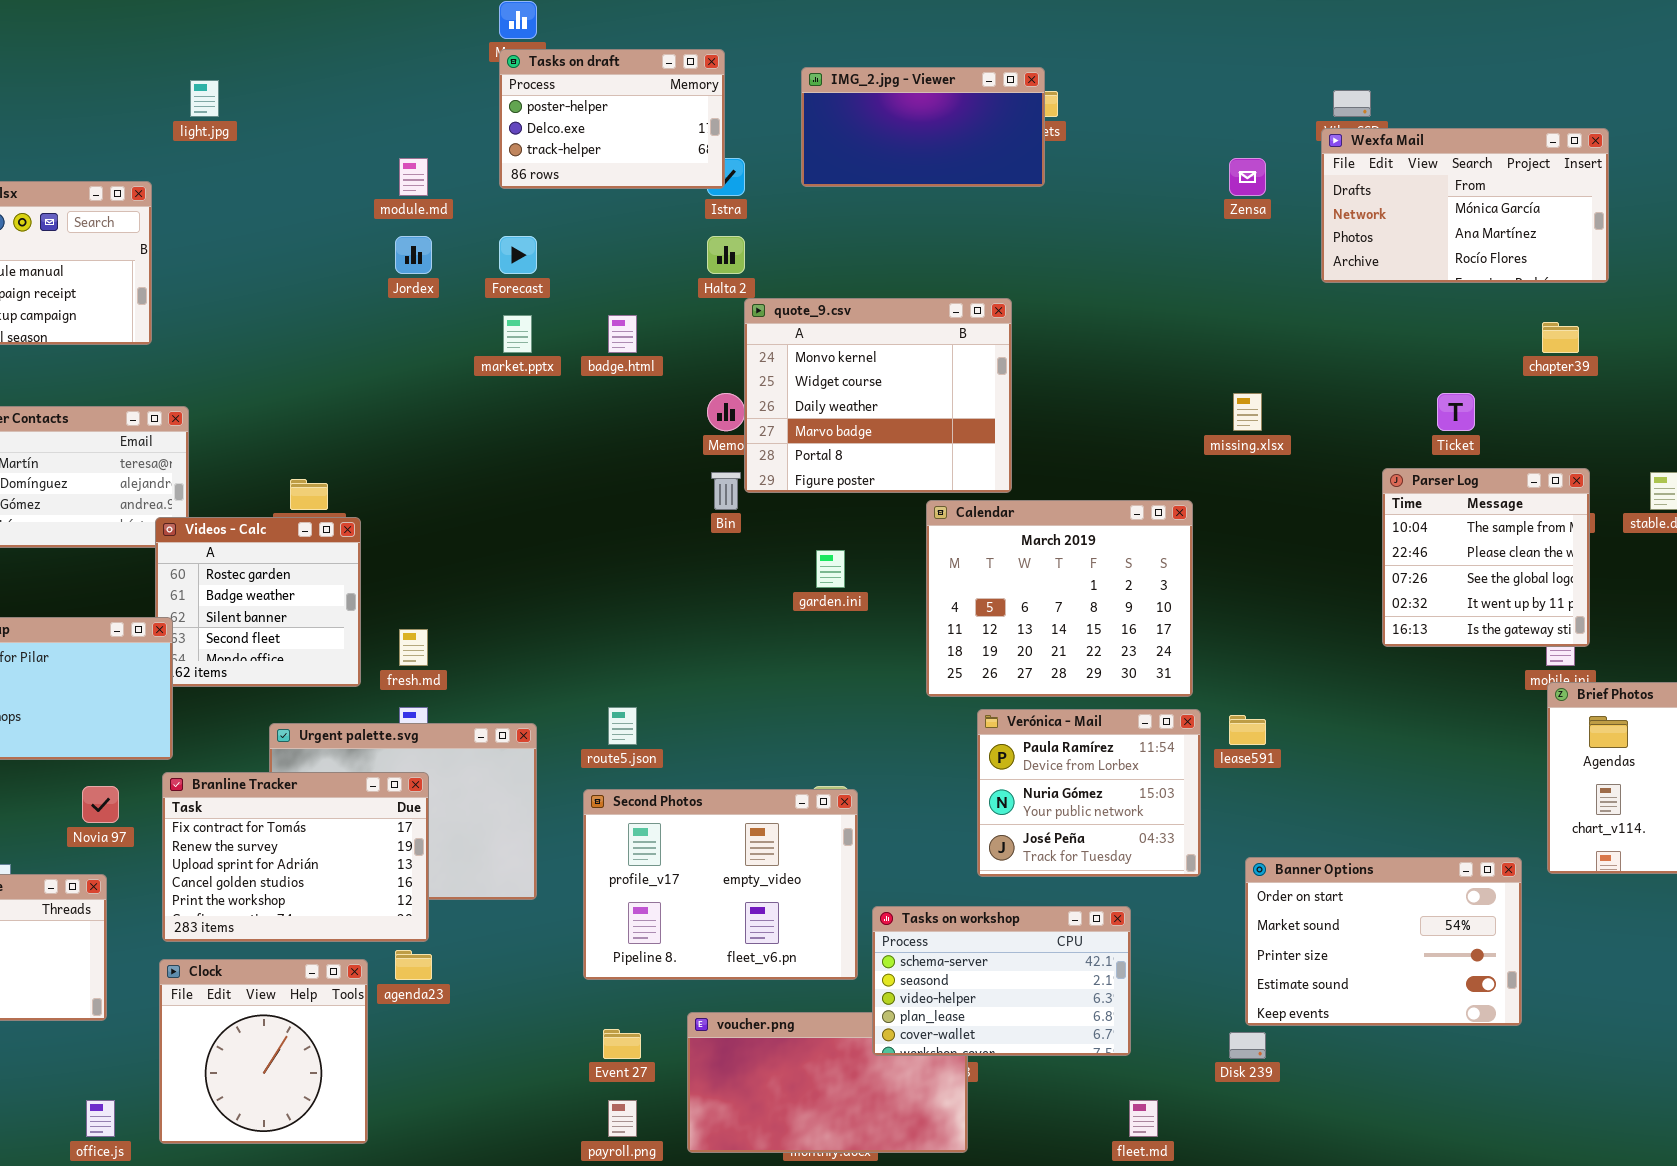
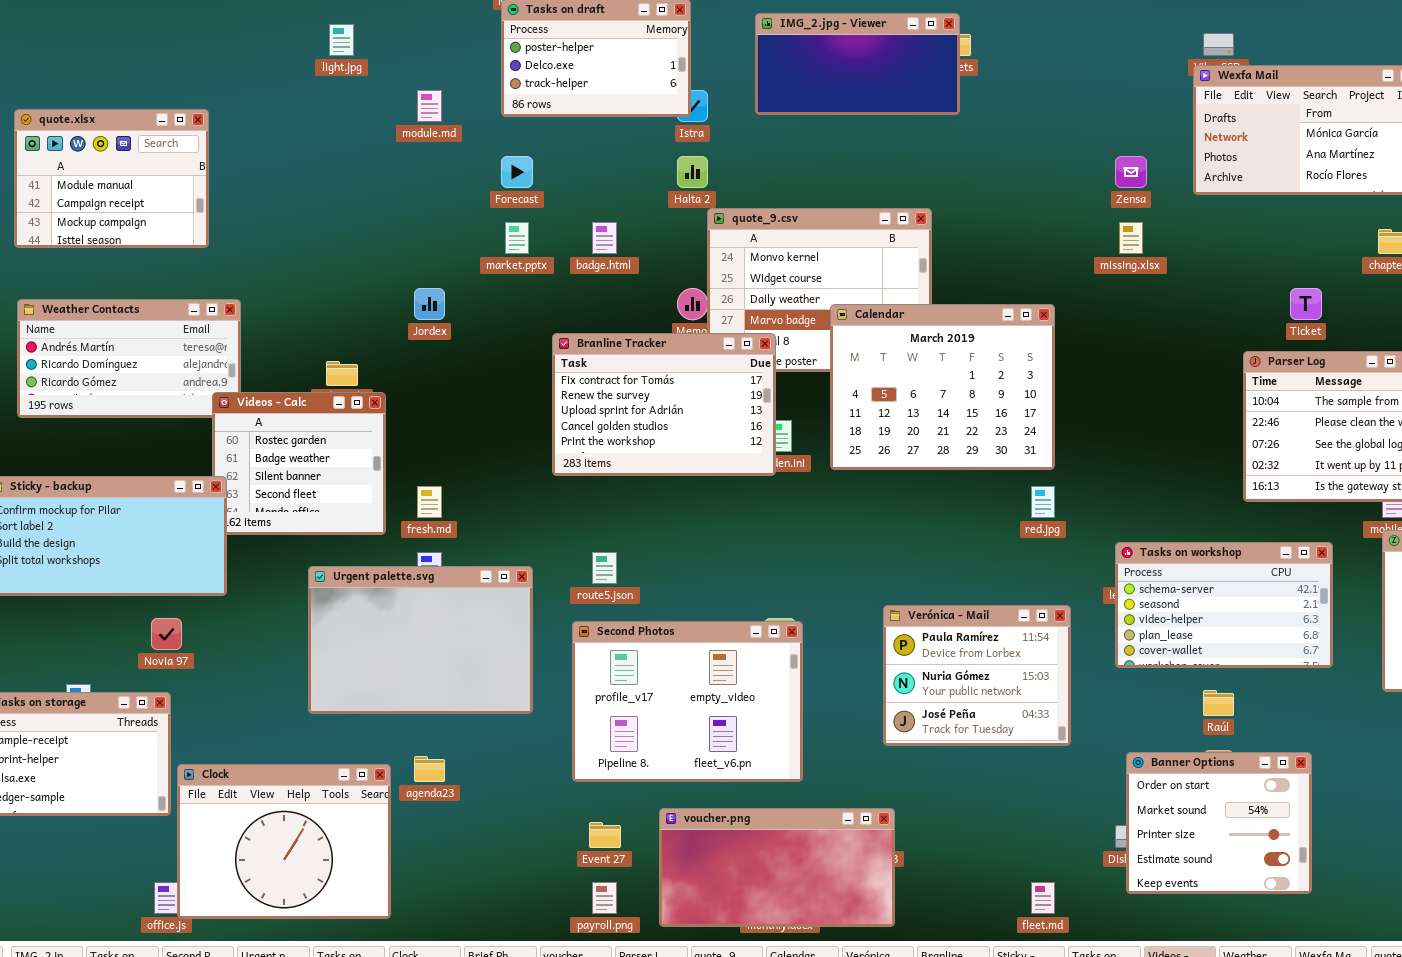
light.jpg: [190,80,219,117] -> [329,24,354,56], moved
Zensa: [1229,158,1266,196] -> [1115,156,1147,188], moved
Jordex: [395,236,432,274] -> [414,288,445,320], moved
missing.xlsx: [1233,393,1262,431] -> [1119,222,1143,254], moved
Calendar: [926,500,1193,697] -> [830,304,1055,470], moved
Verónica - Mail: [977,709,1201,877] -> [883,605,1071,746], moved
Branline Tracker: [162,772,429,942] -> [552,333,776,476], moved
Banner Options: [1245,857,1522,1026] -> [1126,752,1312,894], moved, resized
Tasks on workshop: [872,906,1131,1056] -> [1115,542,1333,668], moved
Clock: [159,959,368,1144] -> [177,764,391,919], resized

